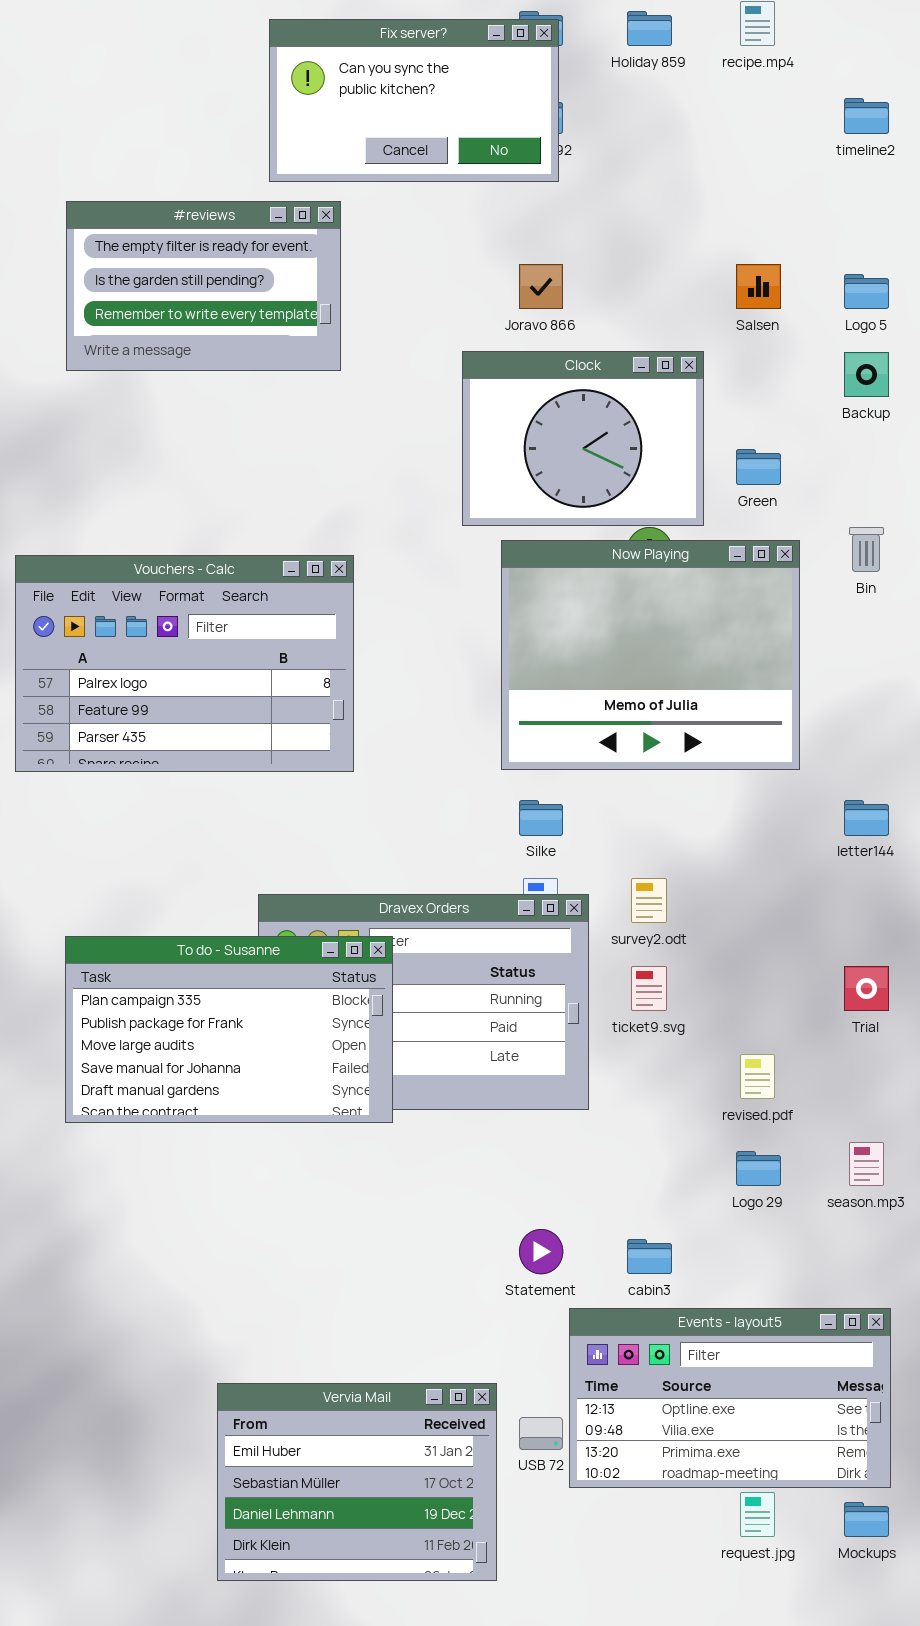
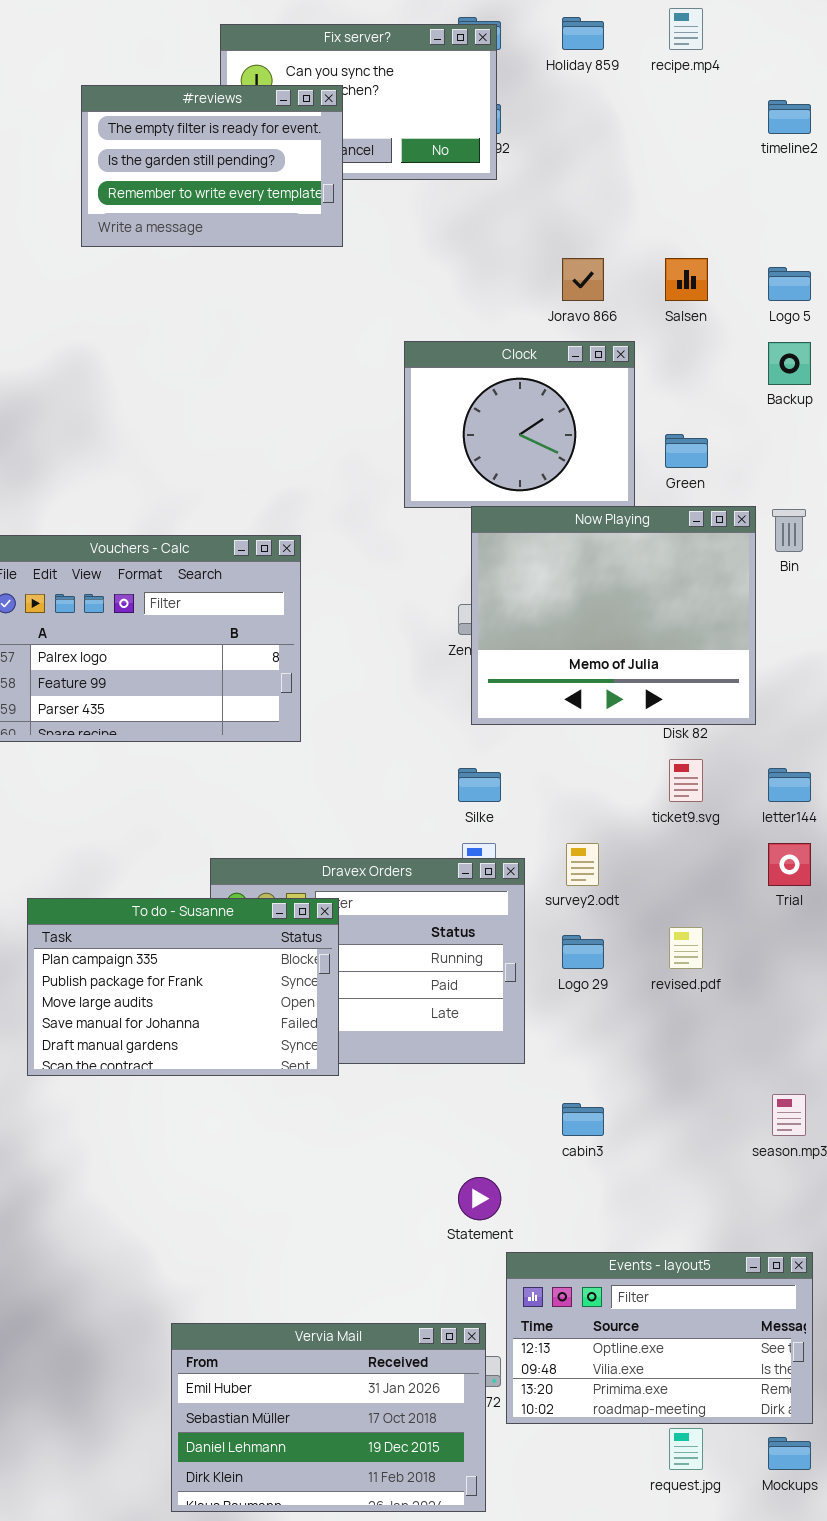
#reviews: [66,201,341,371] -> [81,85,343,247], moved
Joravo 866: [519,264,563,309] -> [562,258,604,301], moved
Now Playing: [501,540,800,770] -> [471,506,756,725], moved
ticket9.svg: [631,966,667,1011] -> [669,759,703,802], moved
Trial: [844,966,889,1011] -> [768,843,811,886], moved
revised.pdf: [740,1054,775,1099] -> [669,927,703,969], moved
Logo 29: [736,1151,781,1186] -> [562,935,604,969], moved
cabin3: [627,1239,672,1274] -> [562,1103,604,1136], moved
Vervia Mail: [217,1383,497,1581] -> [171,1323,486,1512], resized

